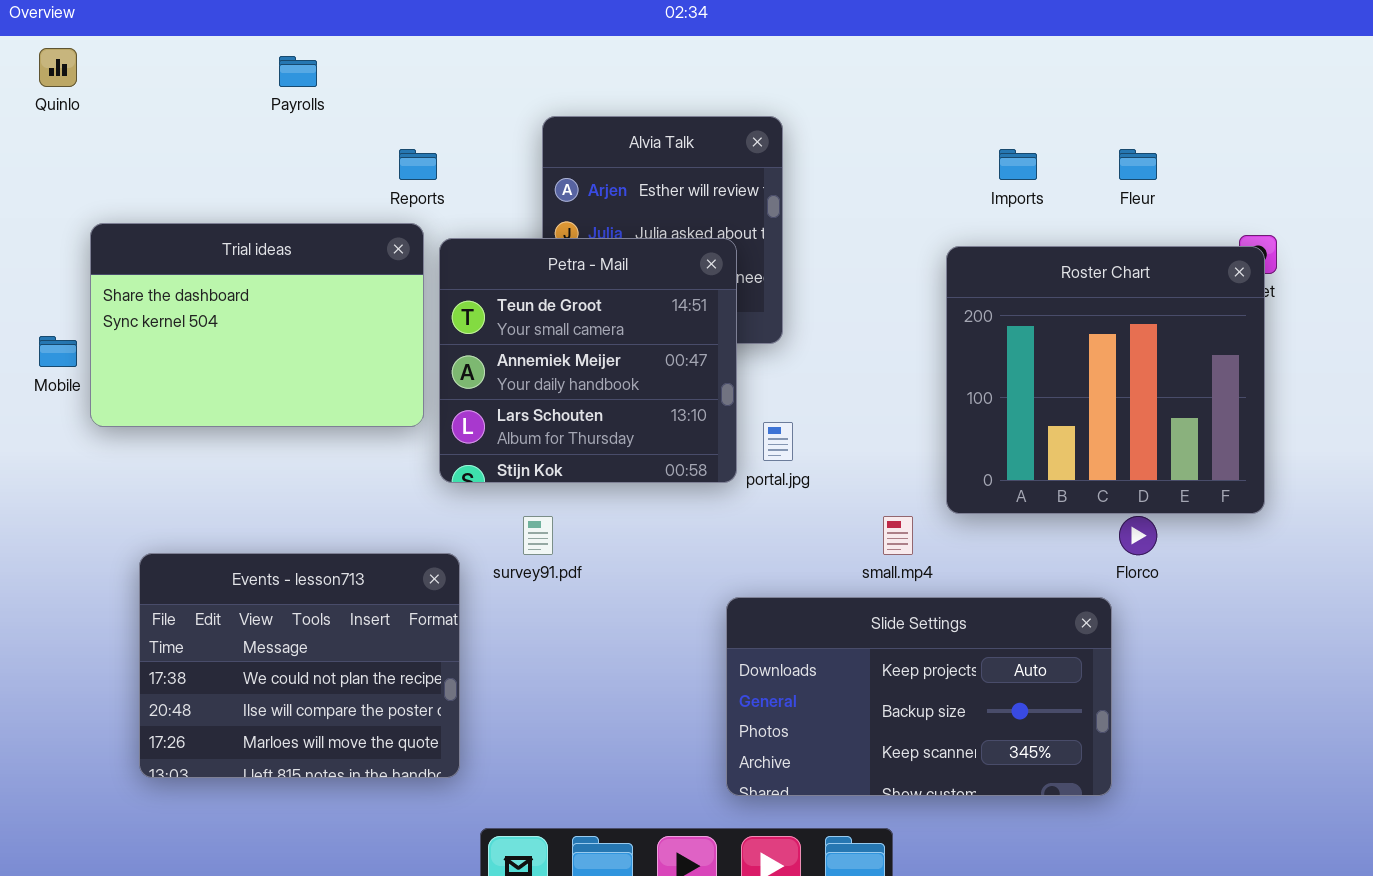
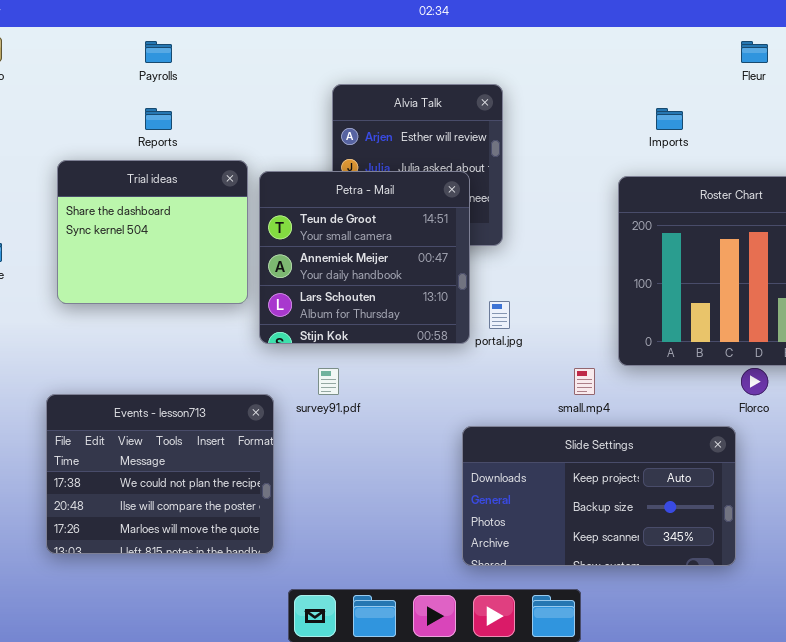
Reports: [399,149,437,180] -> [145,108,172,130], moved
Fleur: [1119,149,1157,180] -> [741,41,768,63], moved
Trial ideas: [90,223,424,427] -> [57,160,248,304], resized

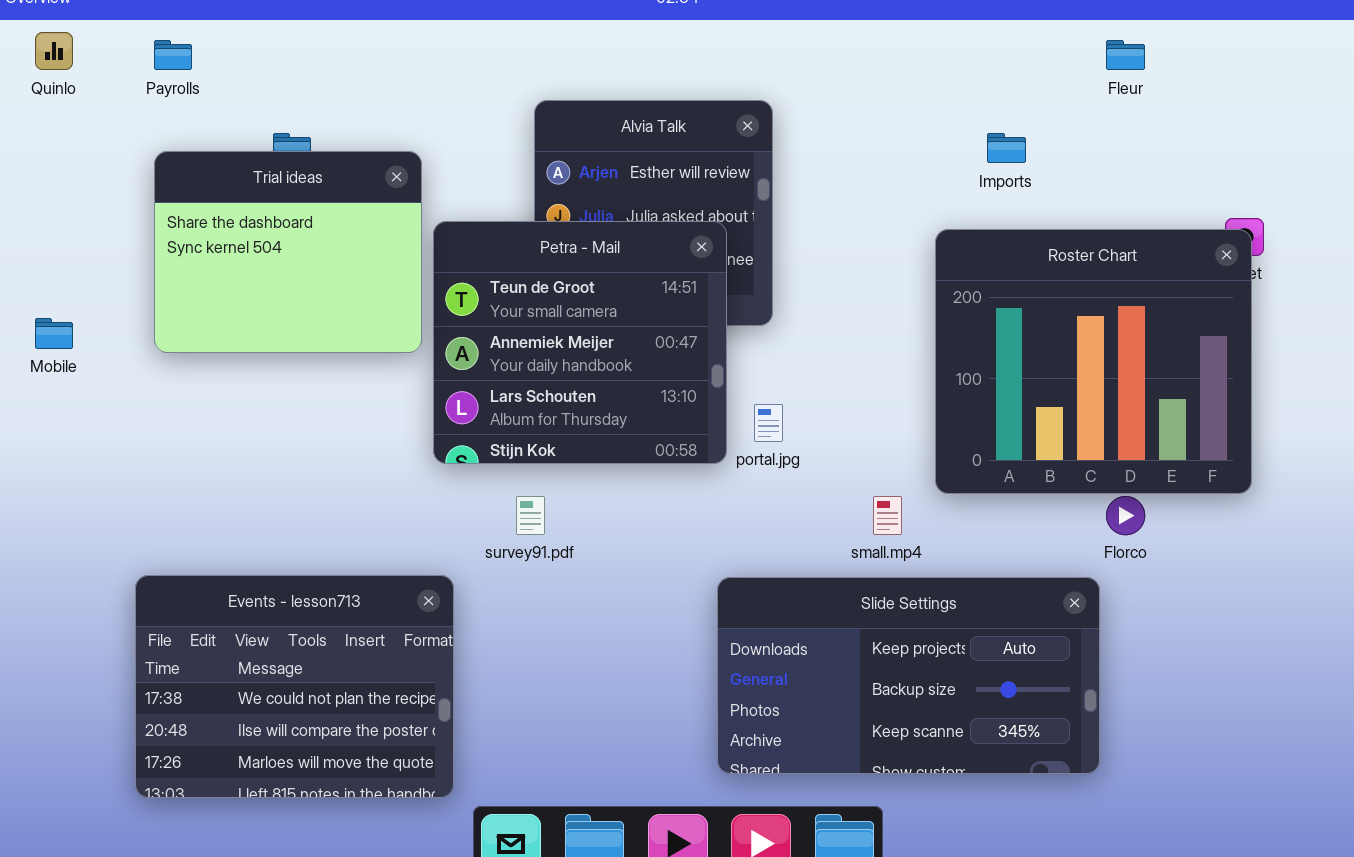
Payrolls: [145,41,172,63] -> [154,40,192,70], moved
Trial ideas: [57,160,248,304] -> [154,151,422,353], moved
Events - lesson713: [46,394,274,554] -> [135,575,454,798], moved

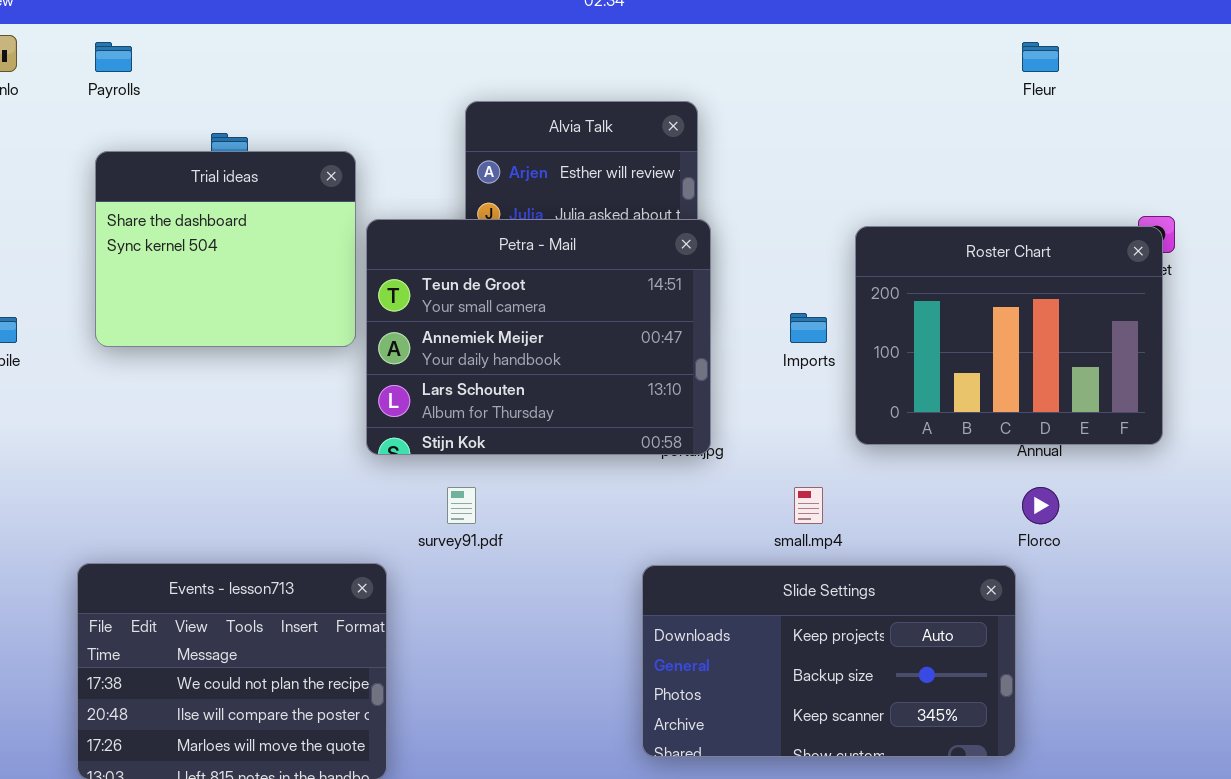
Imports: [987,133,1026,163] -> [790,313,827,343], moved
Petra - Mail: [433,221,727,464] -> [366,219,711,455], resized
Roster Chart: [935,229,1252,494] -> [855,226,1163,445], resized

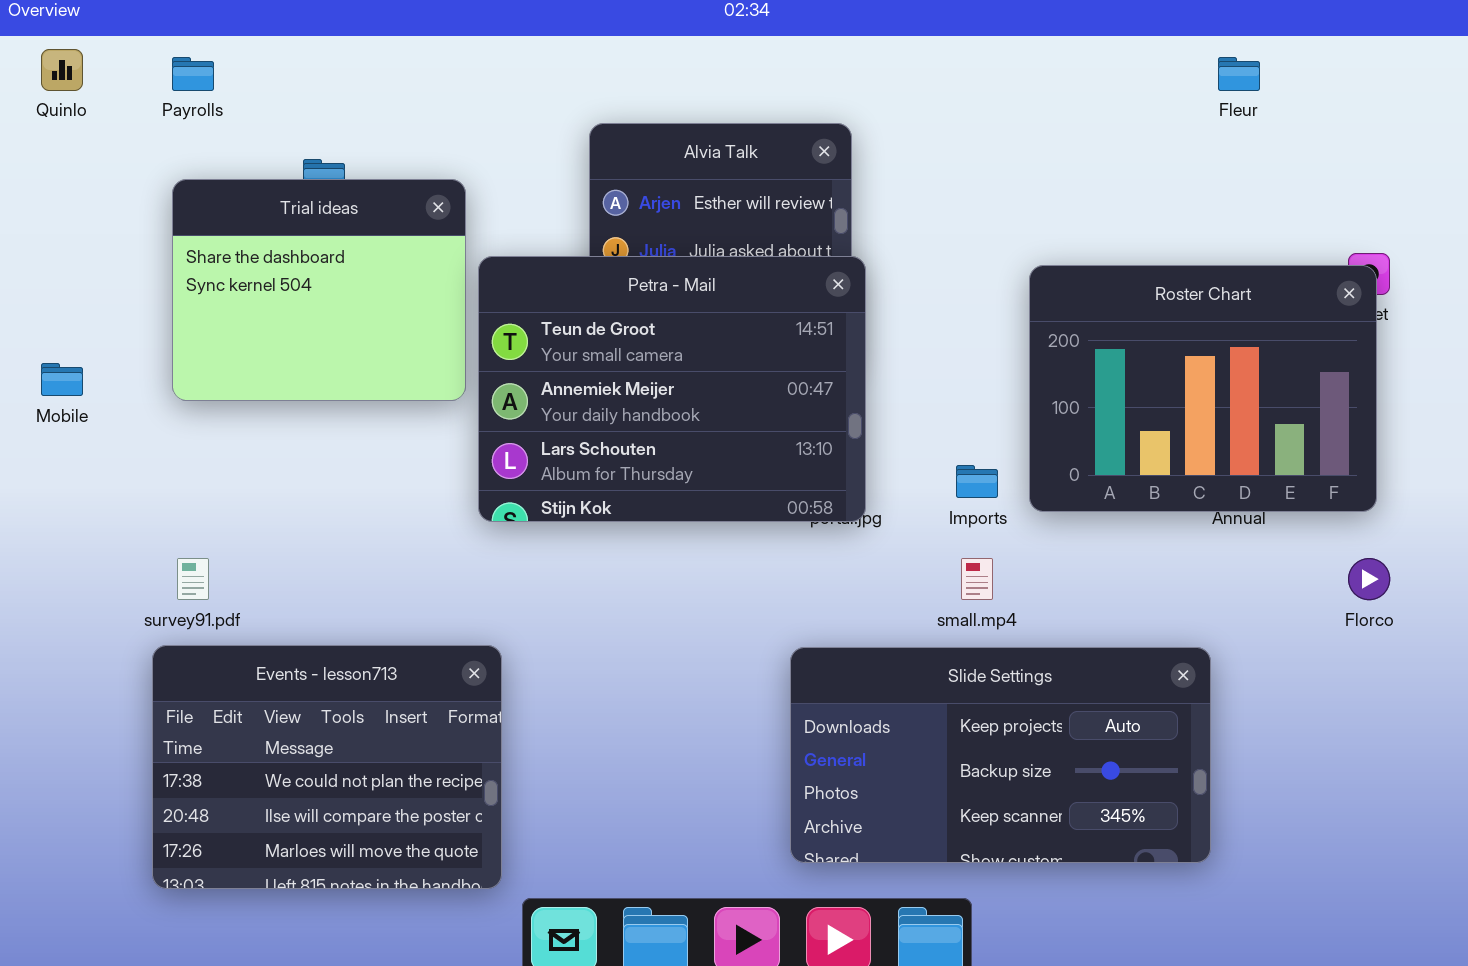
Imports: [790,313,827,343] -> [956,465,998,498], moved
survey91.pdf: [447,487,476,524] -> [177,558,209,600], moved
Florco: [1022,487,1059,524] -> [1348,558,1390,600], moved

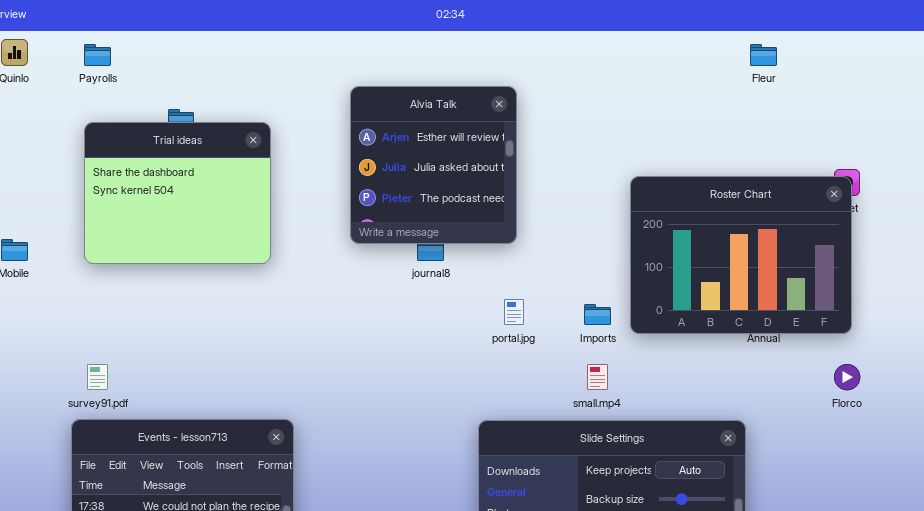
Petra - Mail: [478,256,866,522] -> none, closed

